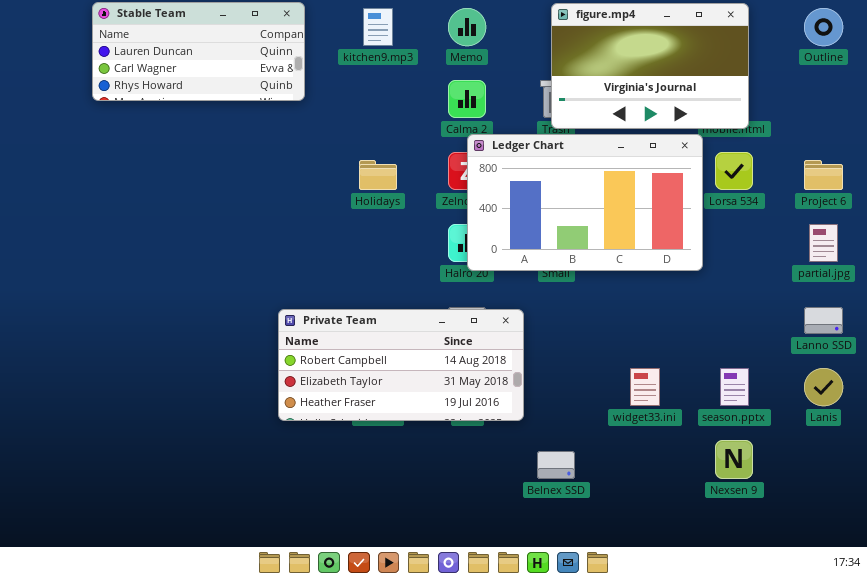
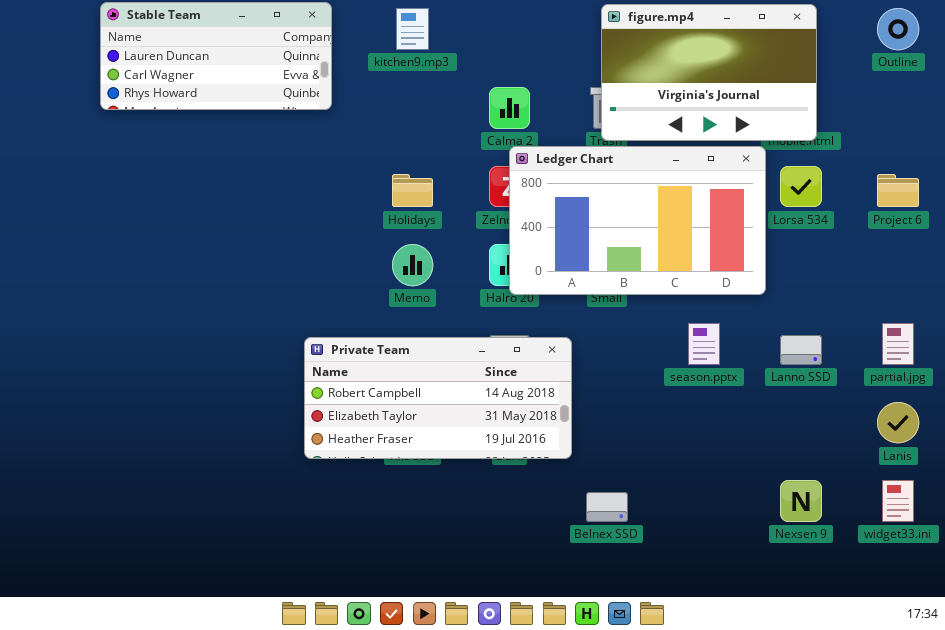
Memo: [448,8,486,46] -> [392,244,433,286], moved
partial.jpg: [809,224,838,262] -> [882,323,914,365], moved
Lanno SSD: [804,307,843,334] -> [780,335,822,365], moved
widget33.ini: [630,368,660,406] -> [882,480,914,522], moved
season.pptx: [720,368,749,406] -> [688,323,720,365], moved

